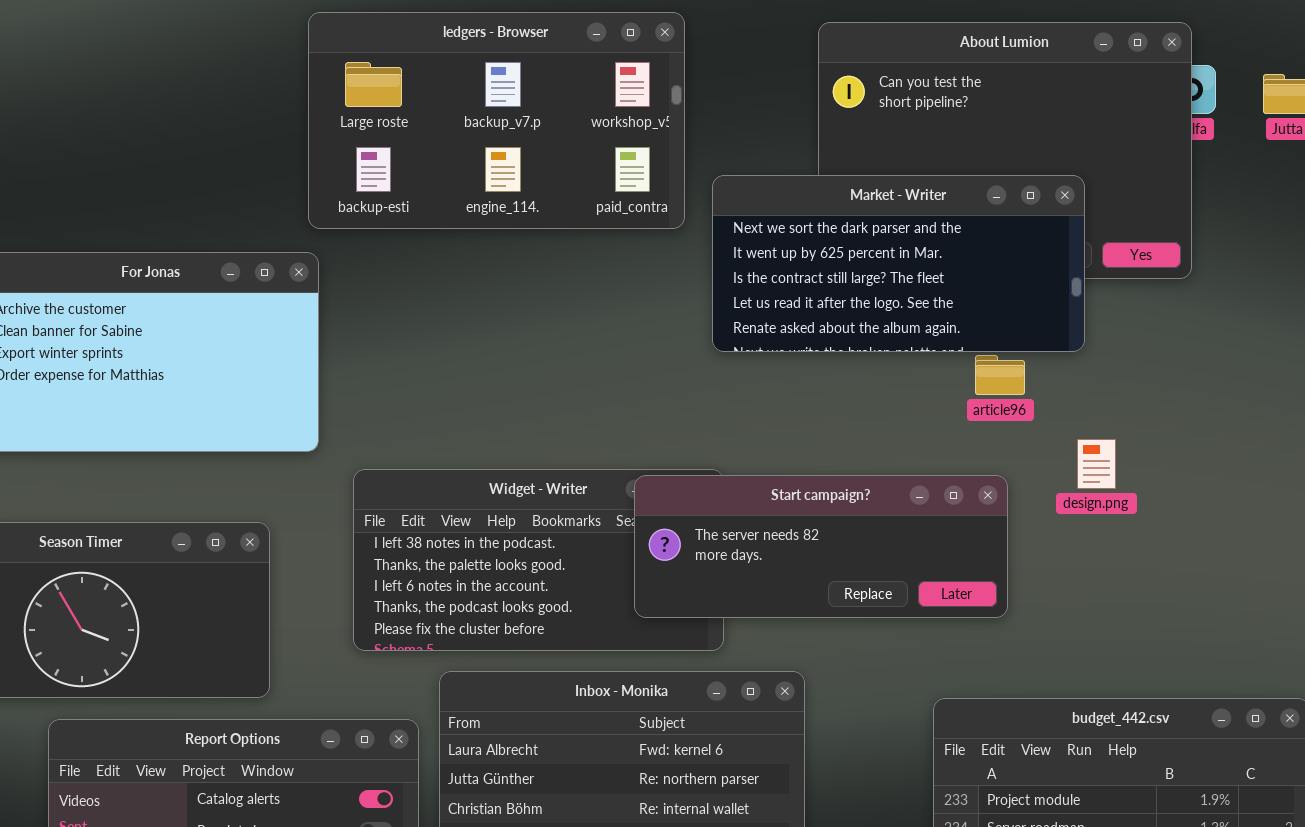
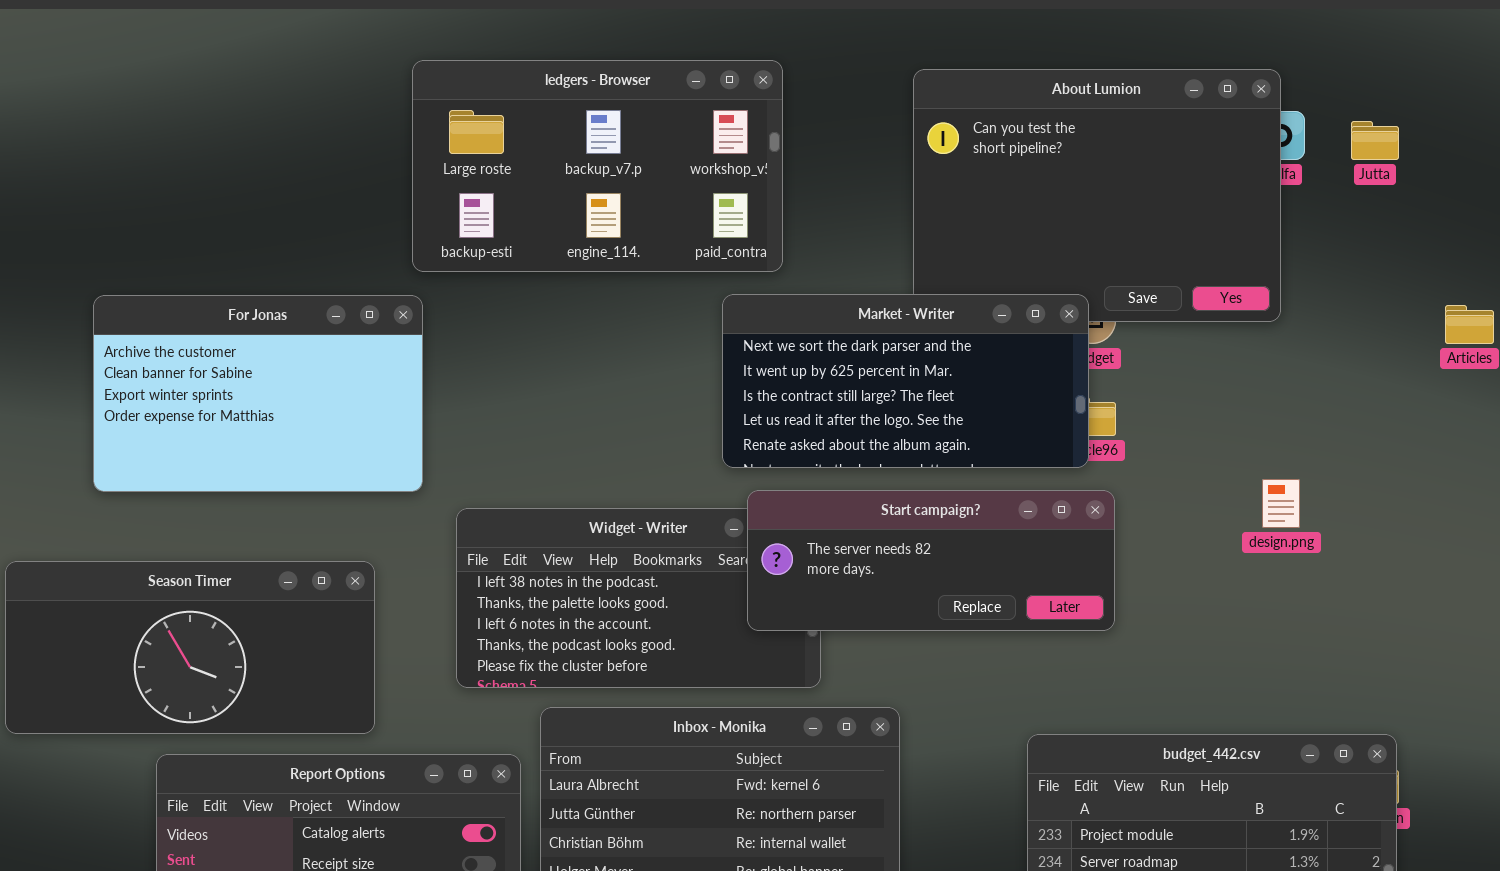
Market - Writer: [712,175,1085,352] -> [722,294,1089,468], moved
design.png: [1077,439,1116,489] -> [1262,479,1300,528], moved
Start campaign?: [634,475,1008,618] -> [747,490,1115,631], moved

